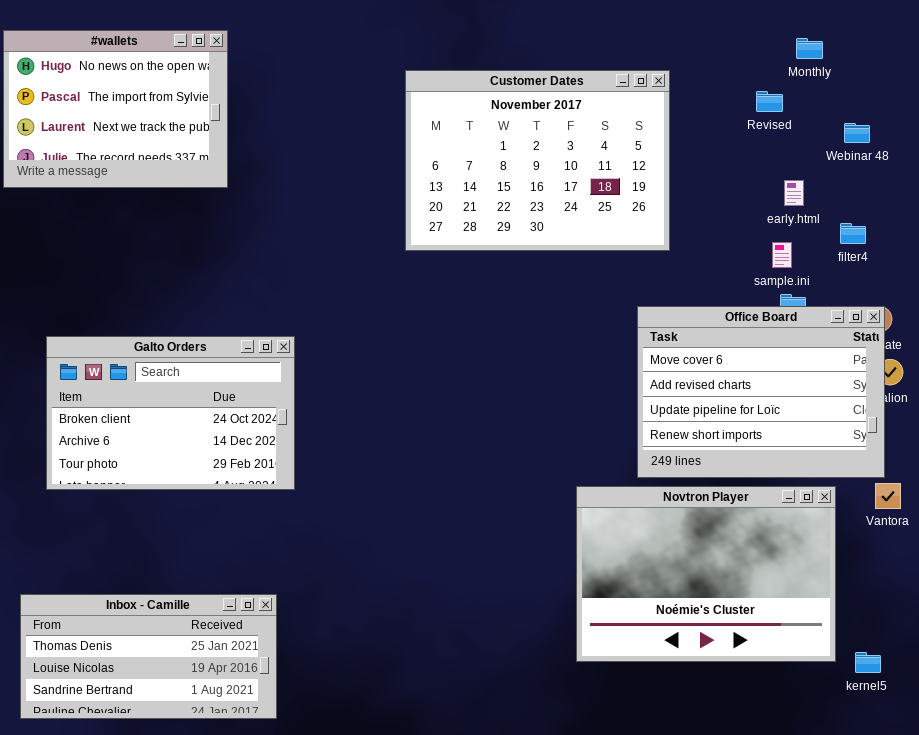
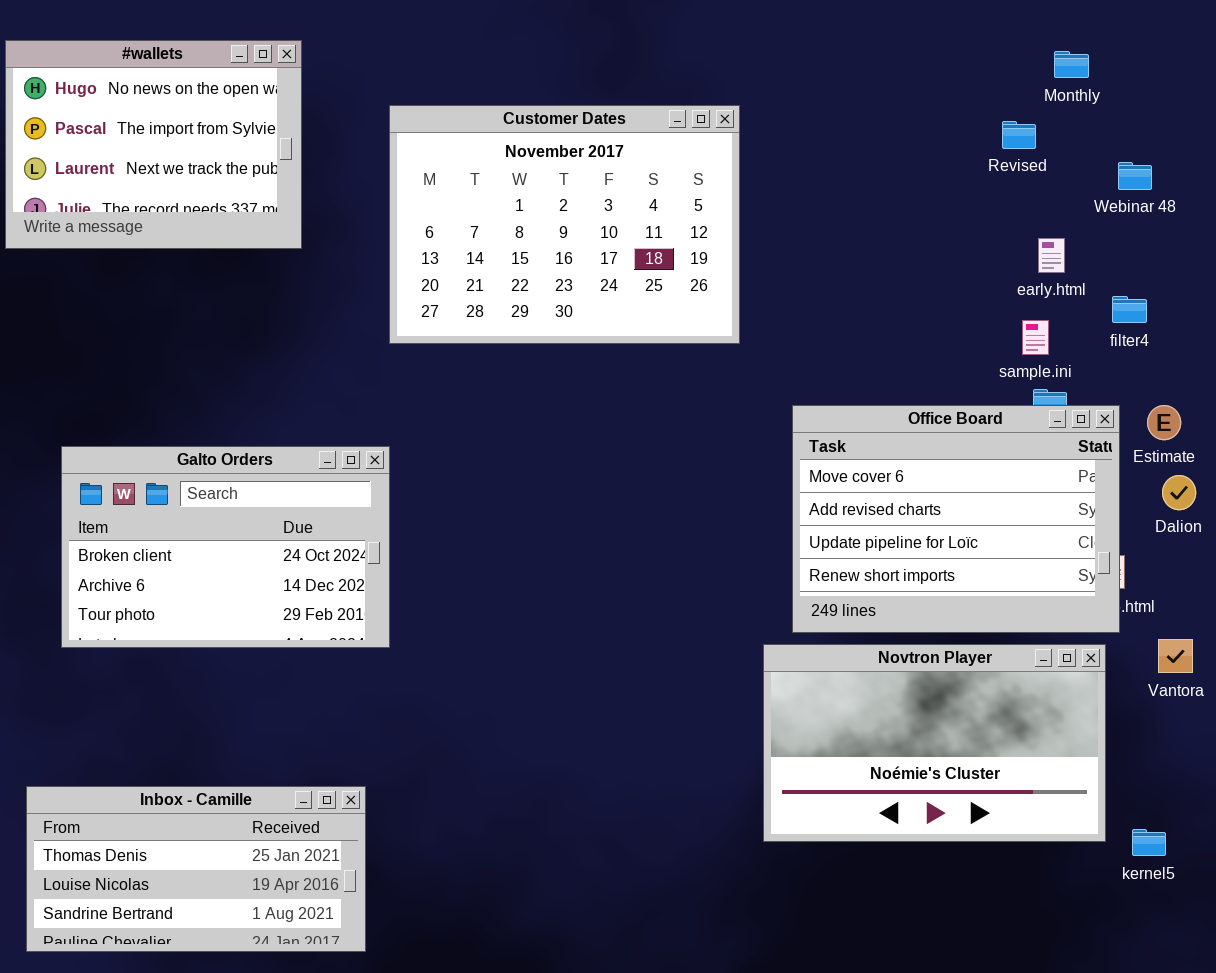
Customer Dates: [405,70,670,251] -> [389,105,740,344], moved
Office Board: [637,306,885,478] -> [792,405,1120,633], moved
Novtron Player: [576,486,836,662] -> [763,644,1106,842], resized
kernel5: [855,652,881,673] -> [1132,829,1166,856], moved

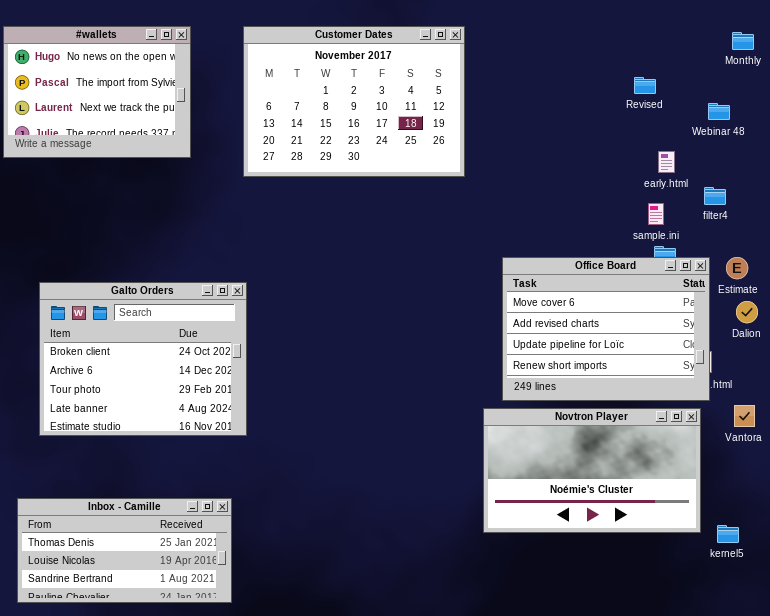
Monthly: [1054,51,1089,78] -> [732,32,754,50], moved
Customer Dates: [389,105,740,344] -> [243,26,465,177], moved
Galto Orders: [61,446,390,648] -> [39,282,247,436], resized

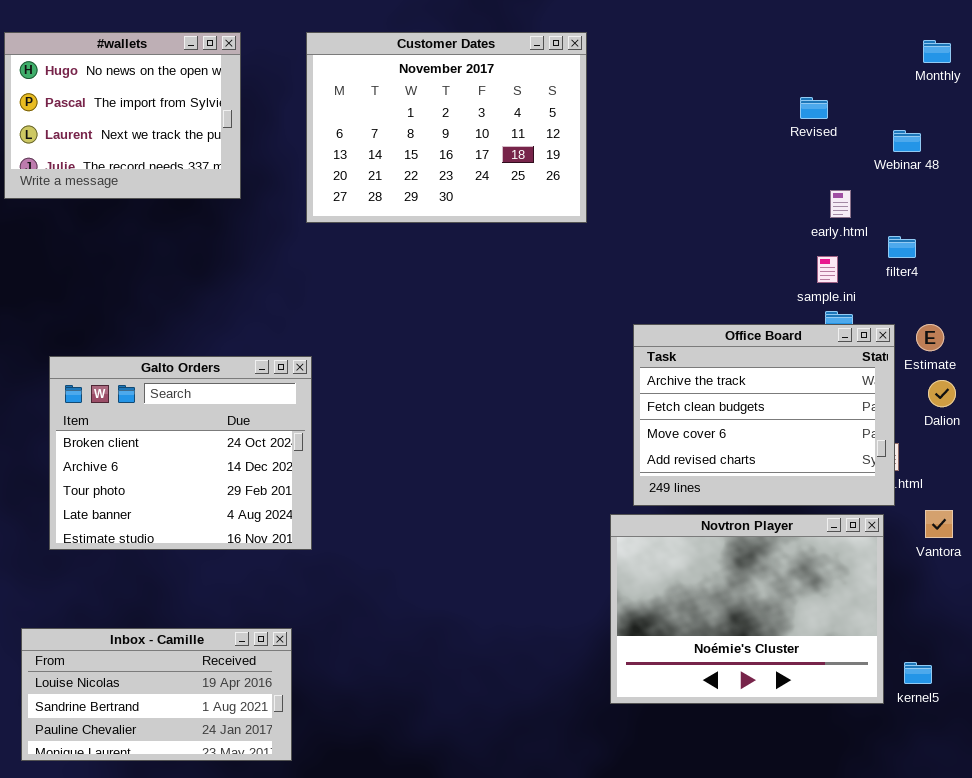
Office Board: [502,257,710,401] -> [633,324,895,506], scrolled up 2 rows
Novtron Player: [483,408,701,533] -> [610,514,884,704], resized
Inbox - Camille: [17,498,232,603] -> [21,628,292,761], scrolled down 1 row

